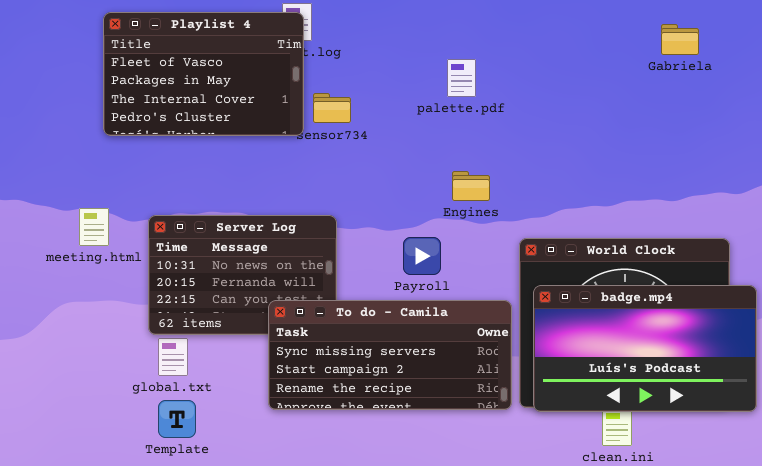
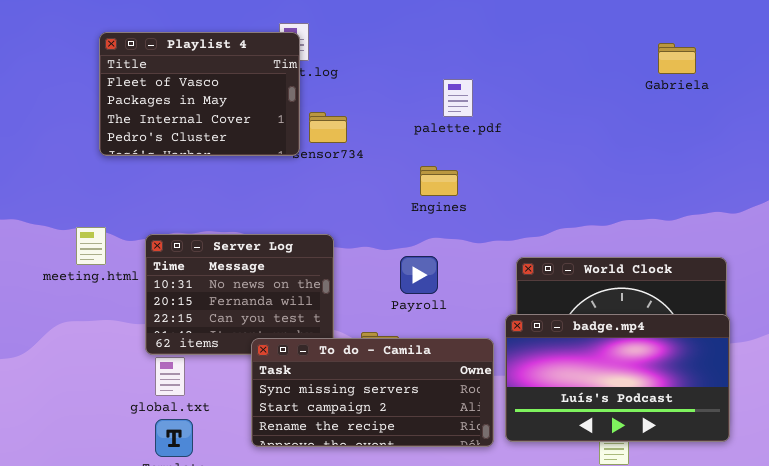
Engines: [452,171,490,201] -> [420,166,458,196], moved
badge.mp4: [533,285,757,412] -> [505,314,730,442], moved
To do - Camila: [268,300,512,410] -> [251,338,494,447], moved

